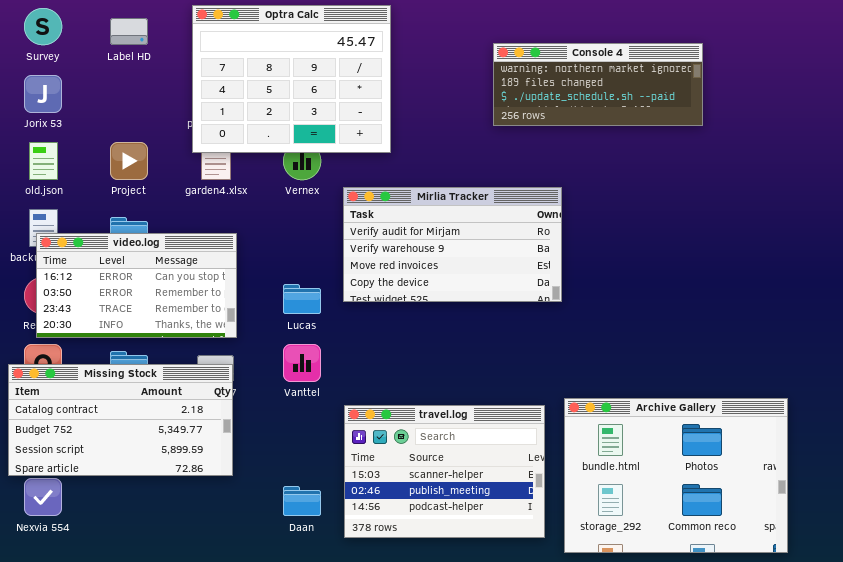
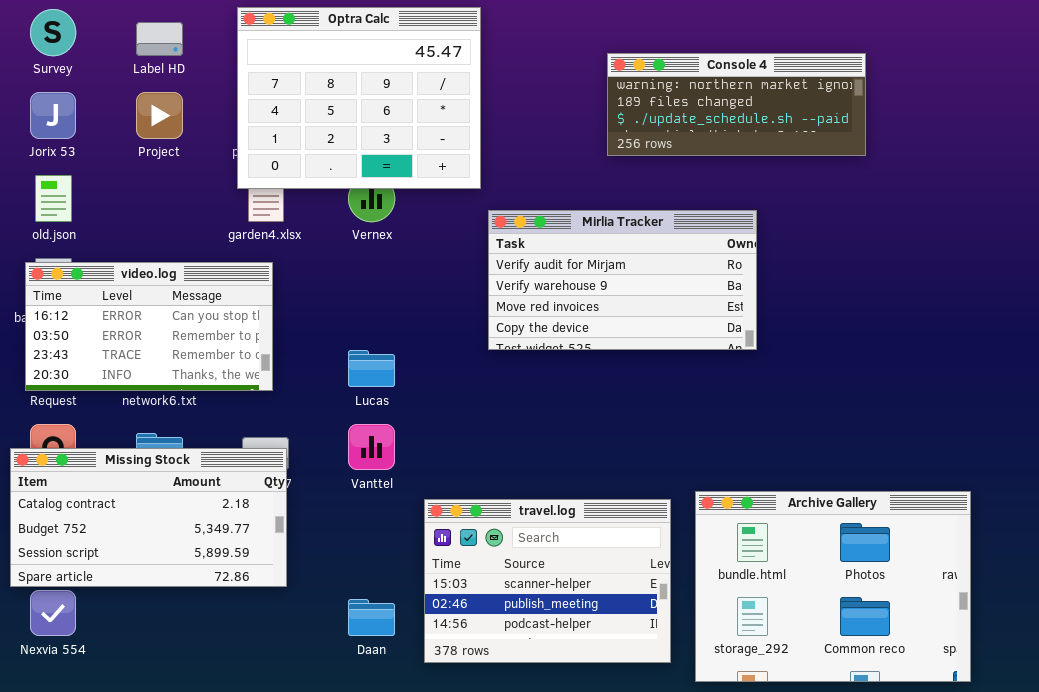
Project: [110,142,148,180] -> [136,92,183,139], moved
Mirlia Tracker: [343,187,562,302] -> [488,210,757,350], moved
video.log: [36,233,237,338] -> [25,262,273,391], moved

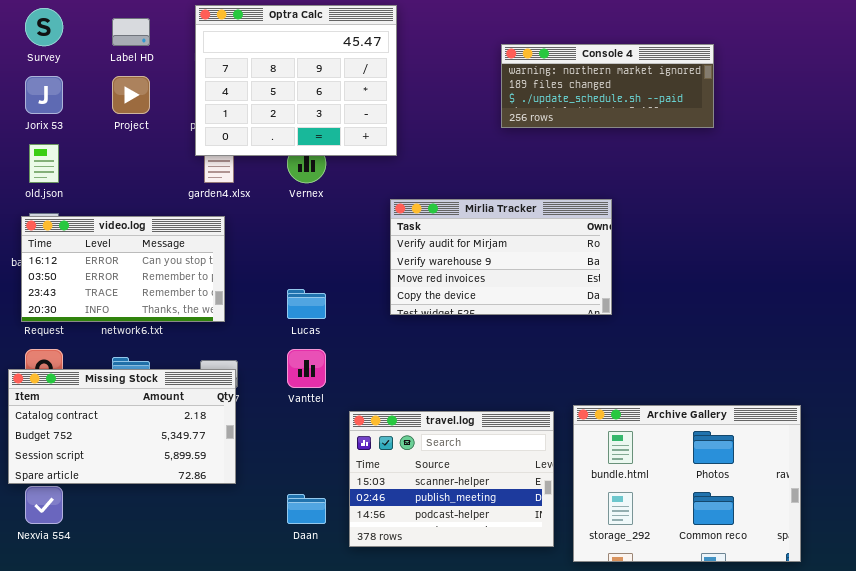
Mirlia Tracker: [488,210,757,350] -> [390,199,612,315], moved

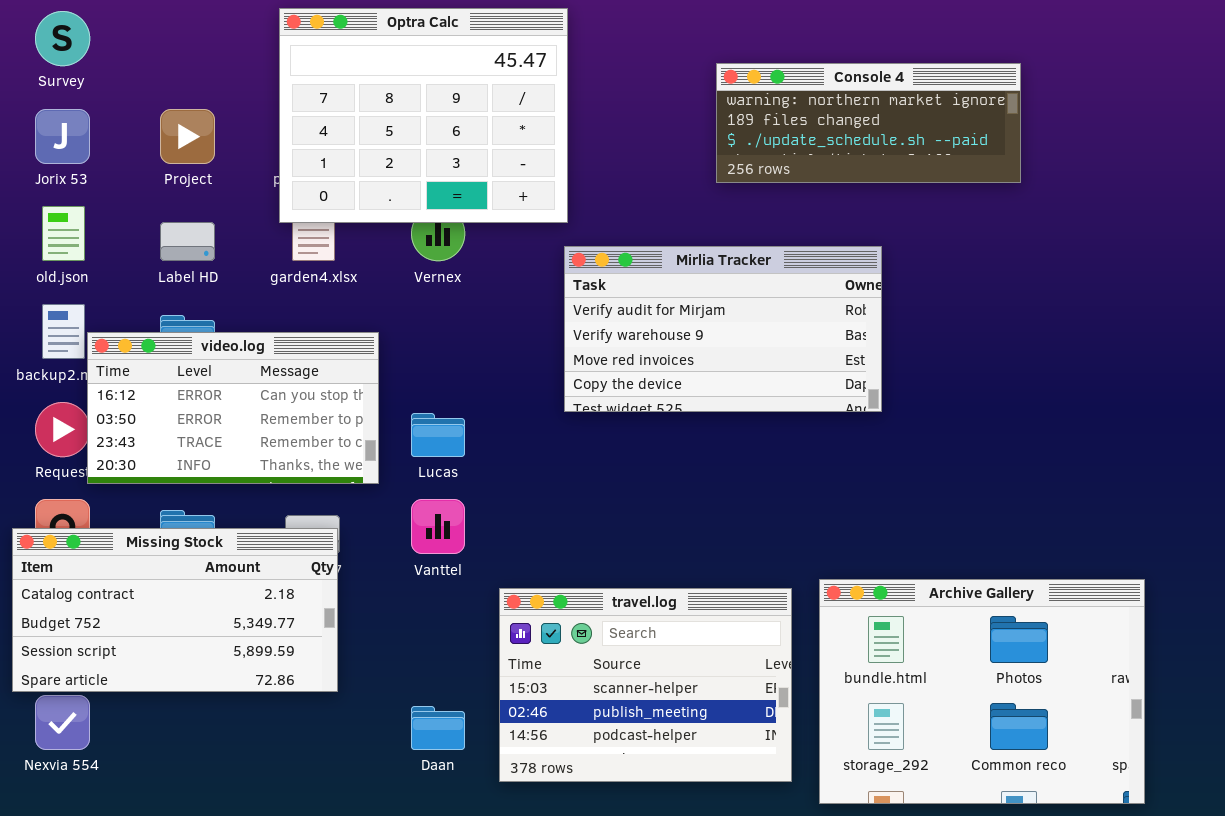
Label HD: [112,18,150,46] -> [160,222,215,261], moved
Mirlia Tracker: [390,199,612,315] -> [564,246,882,412], moved
video.log: [21,216,225,322] -> [87,332,379,484], moved

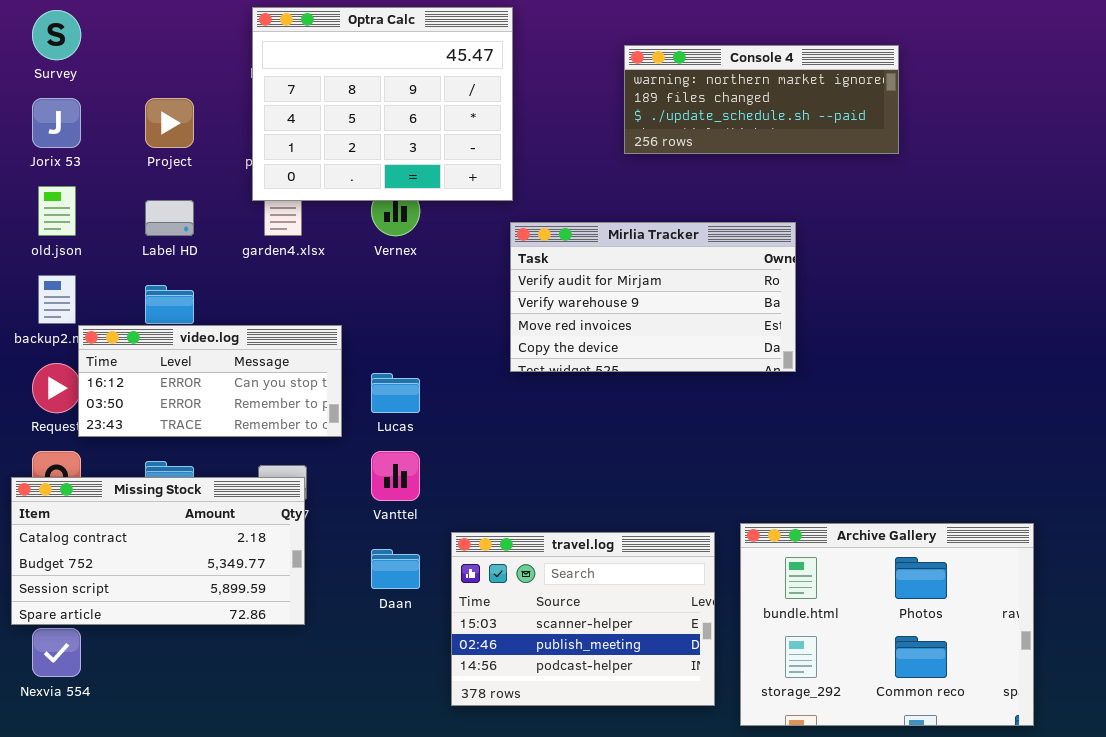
Console 4: [716,63,1021,183] -> [624,45,899,154], moved
video.log: [87,332,379,484] -> [78,325,342,437], resized
Daan: [411,706,465,750] -> [371,549,420,589], moved

